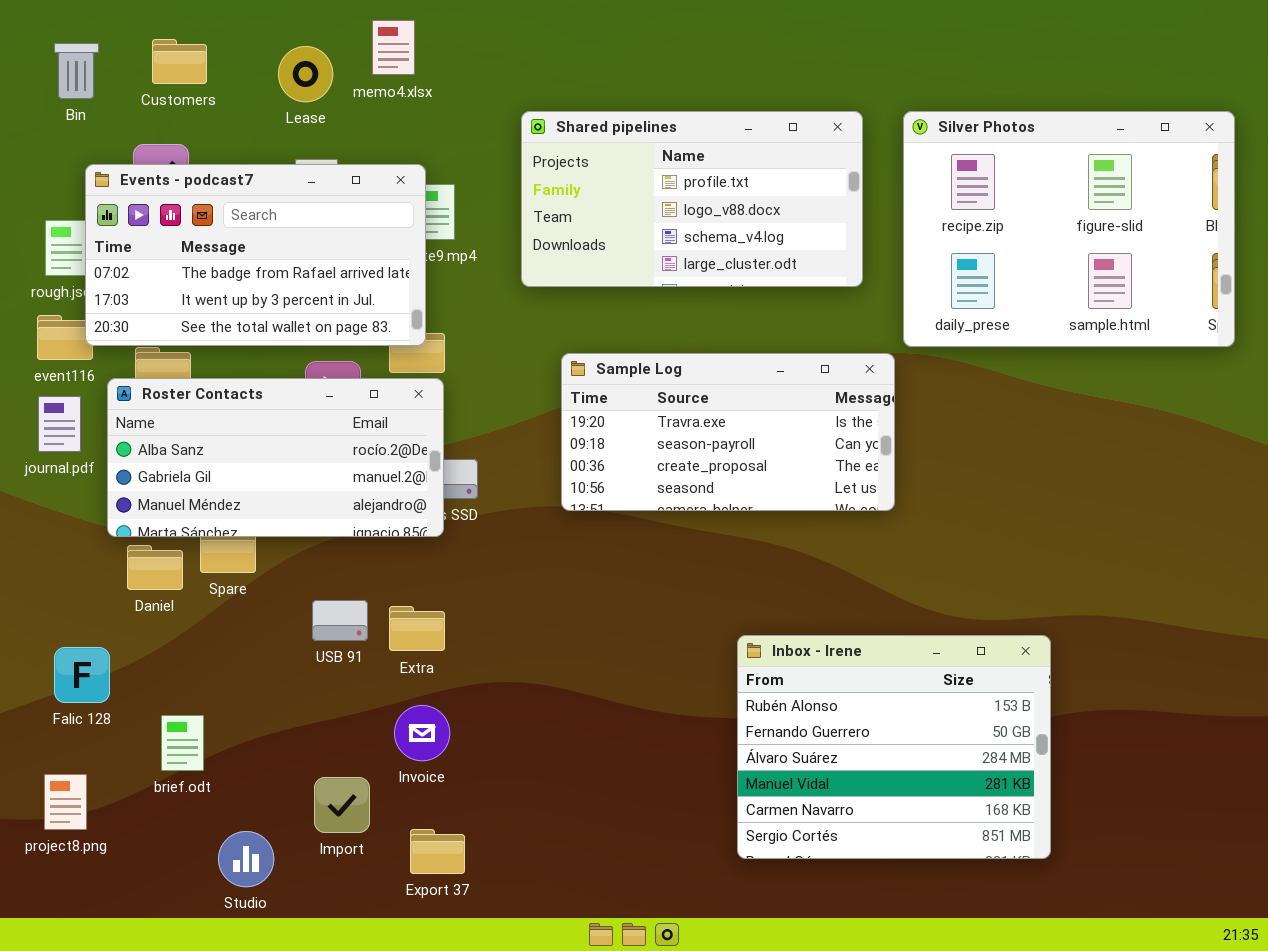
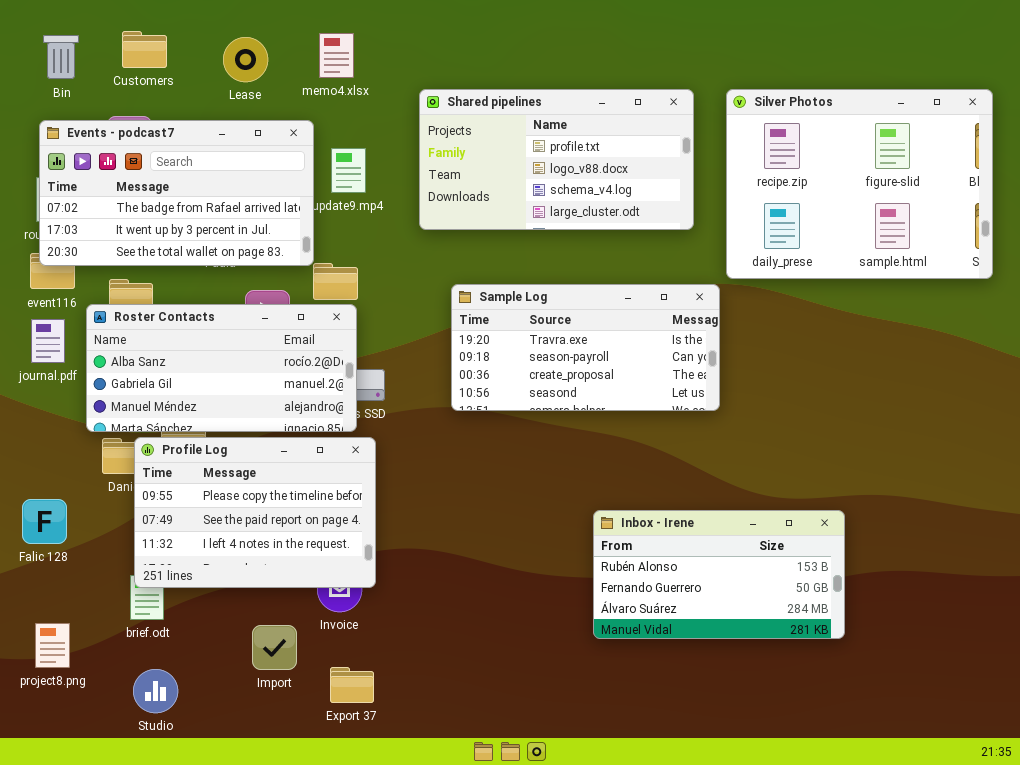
memo4.xlsx: [372,20,415,75] -> [319,33,354,78], moved
Events - podcast7: [85,164,426,346] -> [39,120,314,266], moved
Profile Log: none -> [134,437,376,588], opened
Inbox - Irene: [737,635,1051,859] -> [593,510,845,639], resized
Falic 128: [54,647,110,703] -> [22,499,67,544], moved
Studio: [218,831,274,887] -> [133,669,178,713], moved

